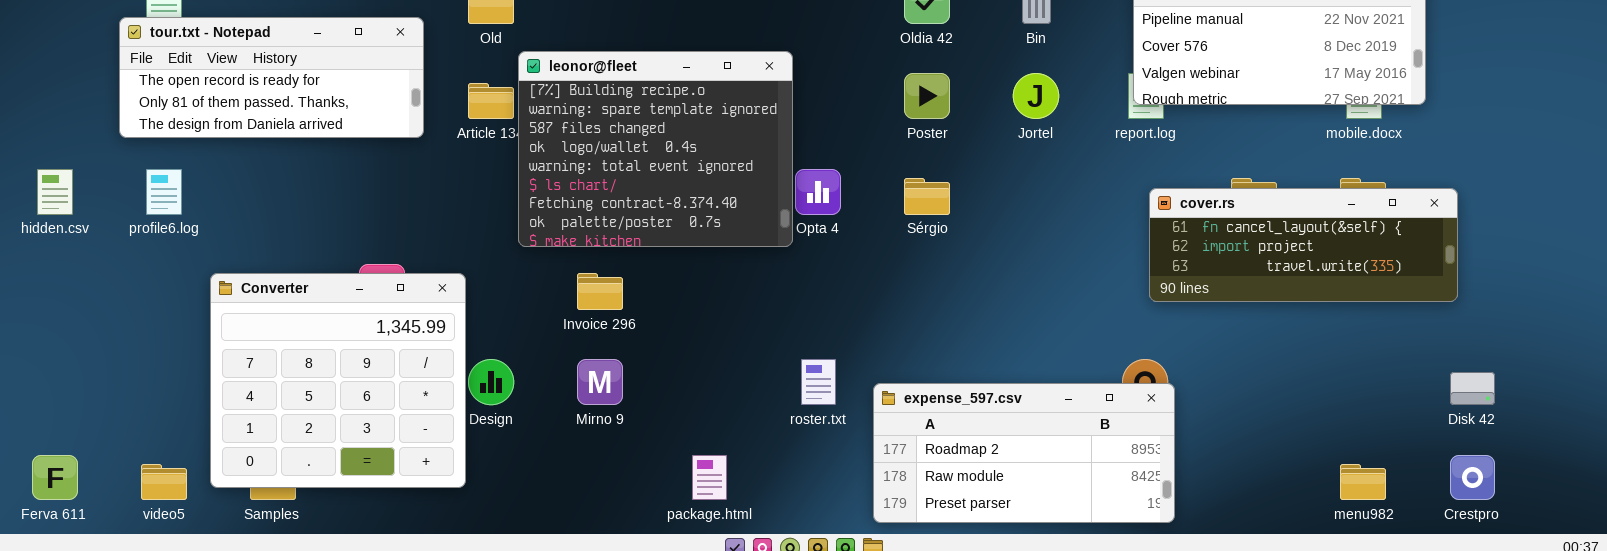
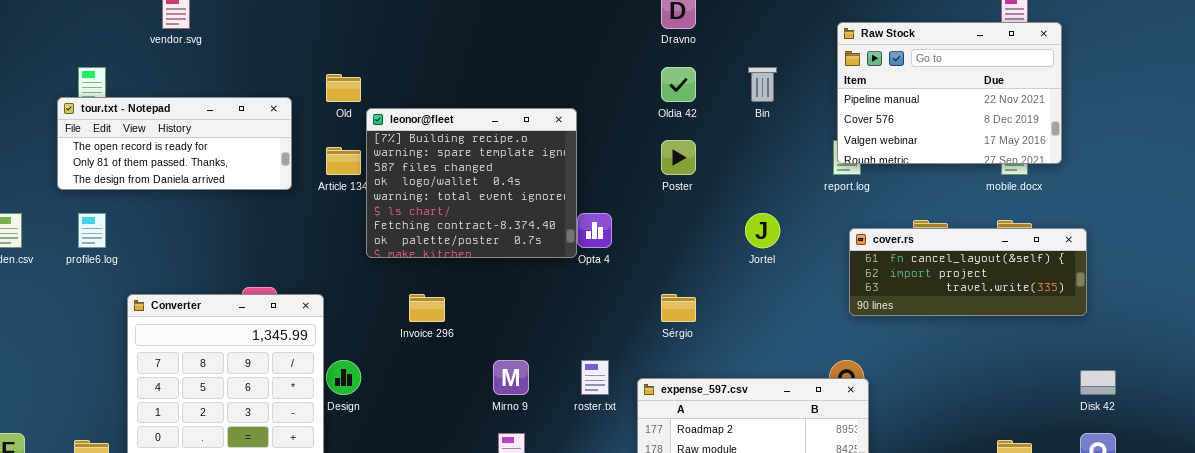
leonor@fleet: [518,51,793,247] -> [366,108,577,258], moved
Jortel: [1013,73,1059,119] -> [745,213,780,248], moved
Sérgio: [904,178,950,215] -> [661,294,696,322], moved
Mirno 9: [577,359,623,405] -> [493,360,529,395], moved

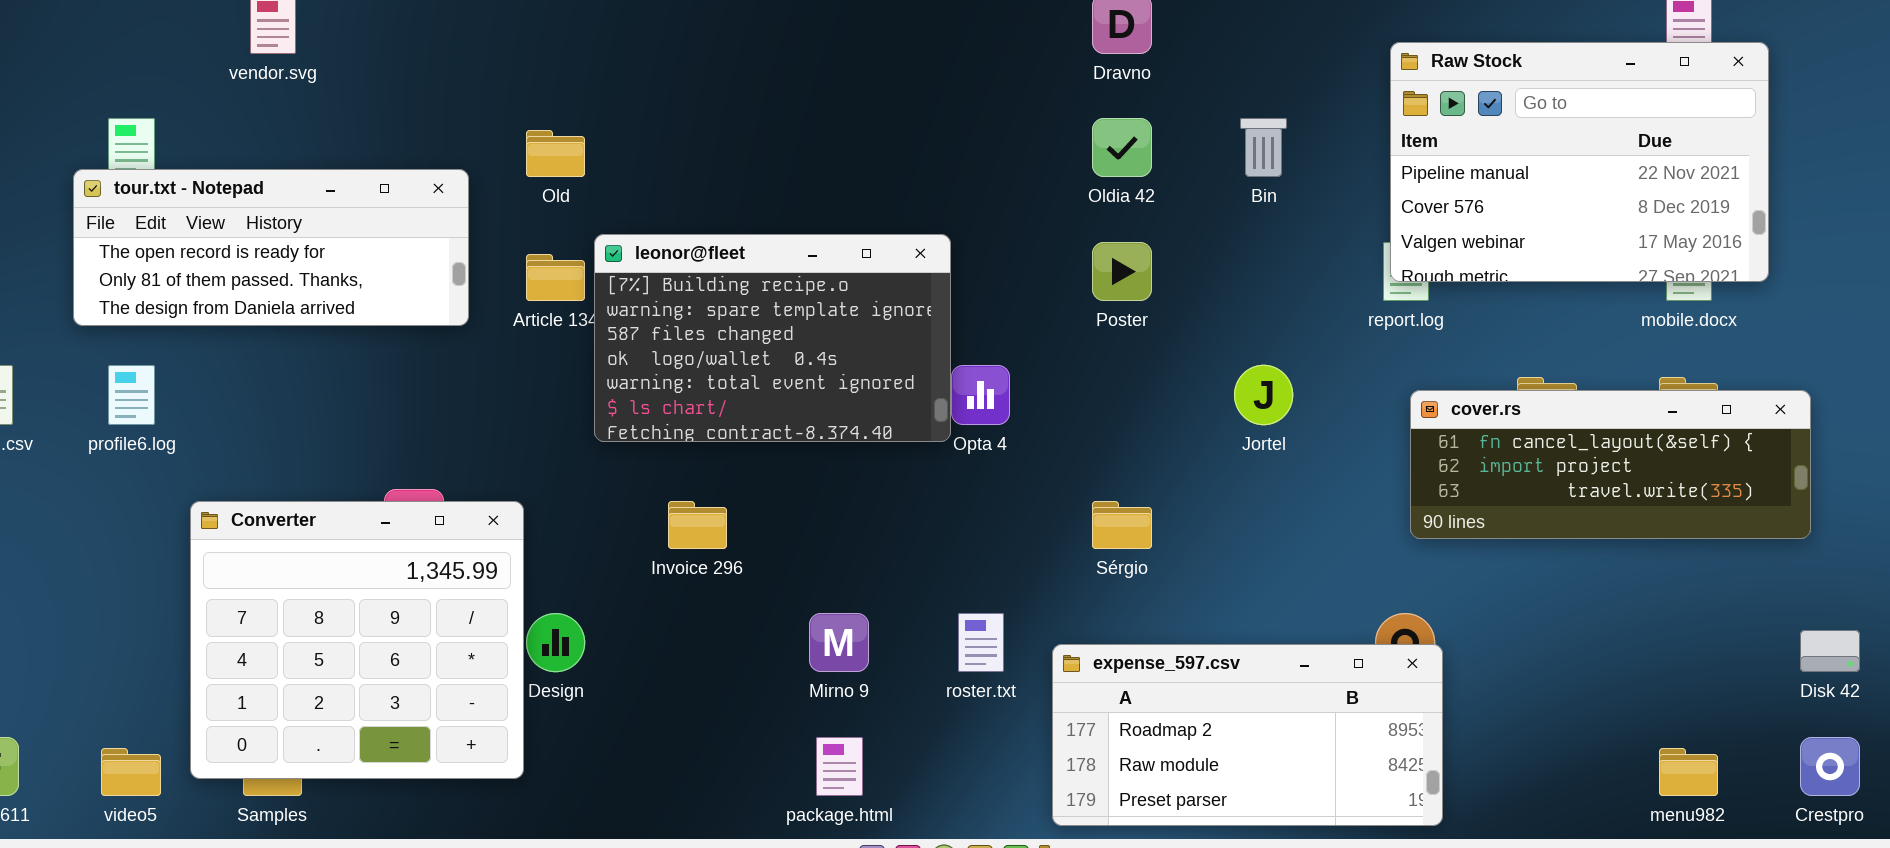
leonor@fleet: [366,108,577,258] -> [594,234,951,442], resized

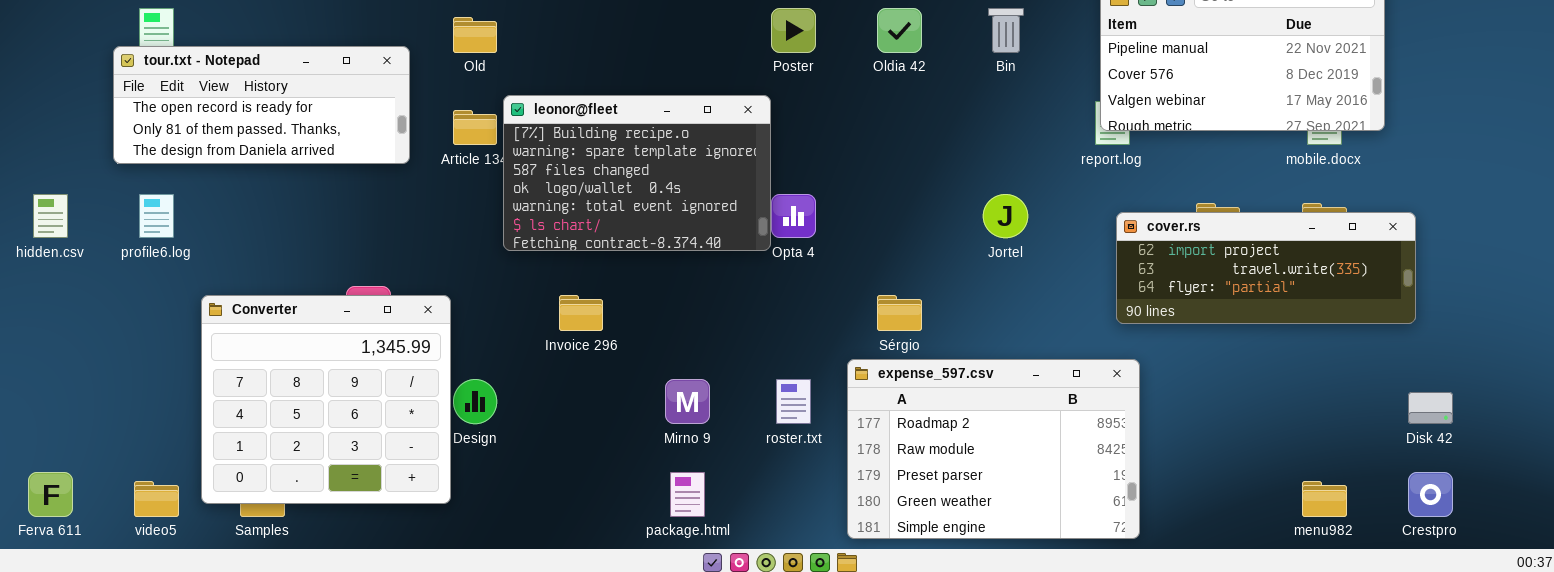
Poster: [1092,242,1152,301] -> [771,8,816,53], moved
cover.rs: [1410,390,1811,539] -> [1116,212,1416,324], scrolled down 1 row
expense_597.csv: [1052,644,1443,826] -> [847,359,1140,539], resized

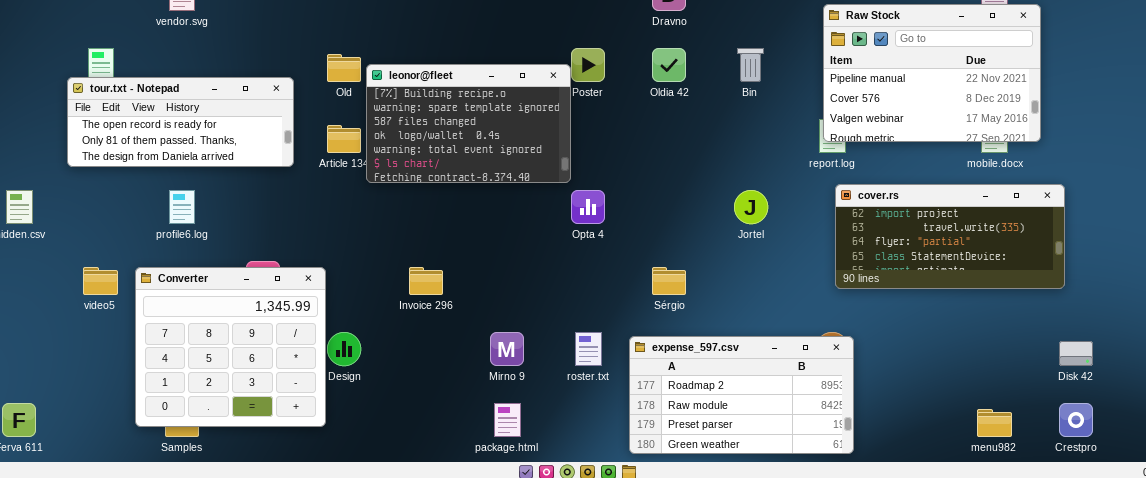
leonor@fleet: [503,95,771,251] -> [366,64,571,183], moved
profile6.log: [139,194,174,238] -> [169,190,195,224], moved
cover.rs: [1116,212,1416,324] -> [835,184,1065,289], resized
expense_597.csv: [847,359,1140,539] -> [629,336,854,454], resized
video5: [134,481,179,517] -> [83,267,118,295], moved

